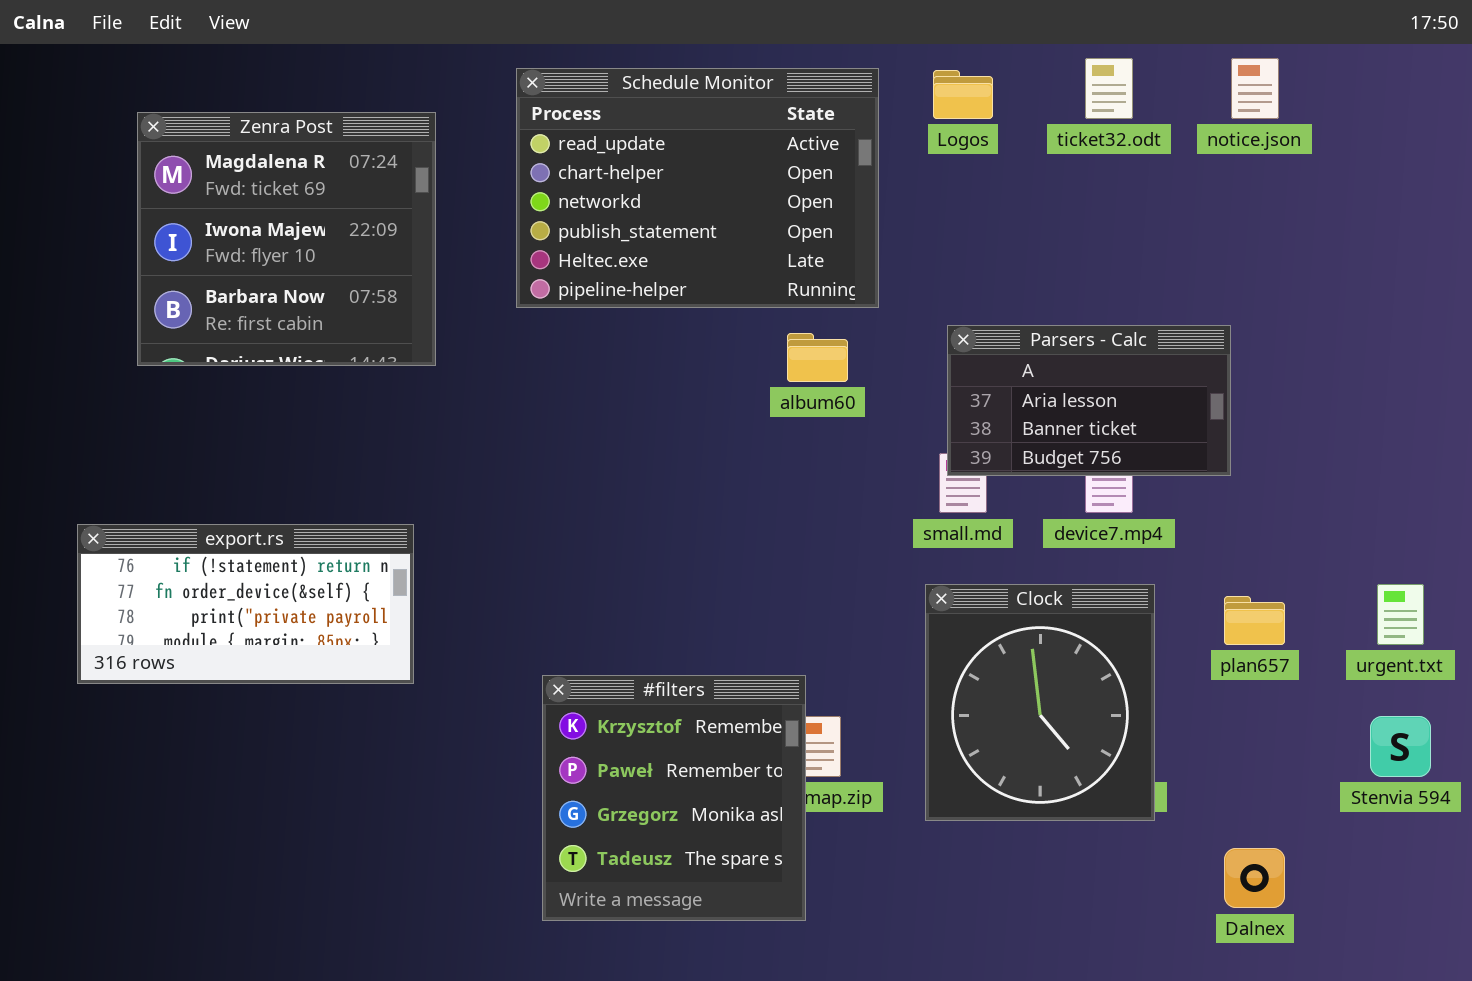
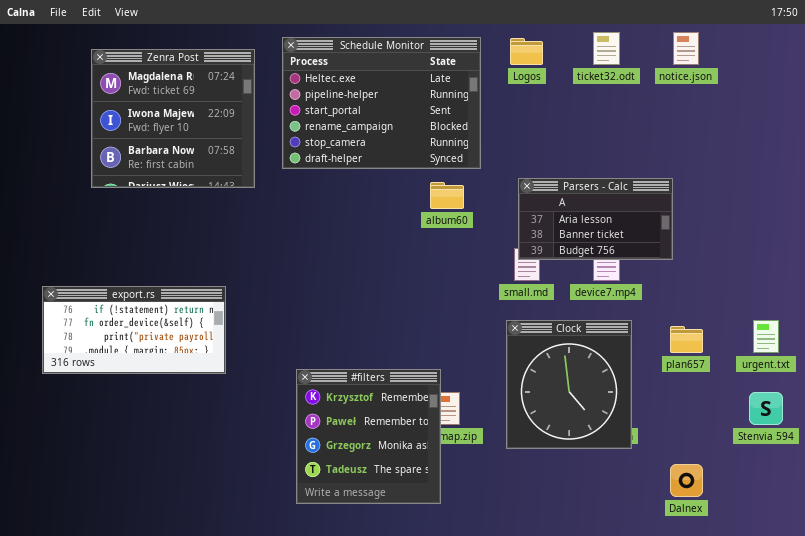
Schedule Monitor: [516,68,879,308] -> [282,37,481,169], scrolled down 4 rows
Zenra Post: [137,112,436,366] -> [91,49,255,188], moved

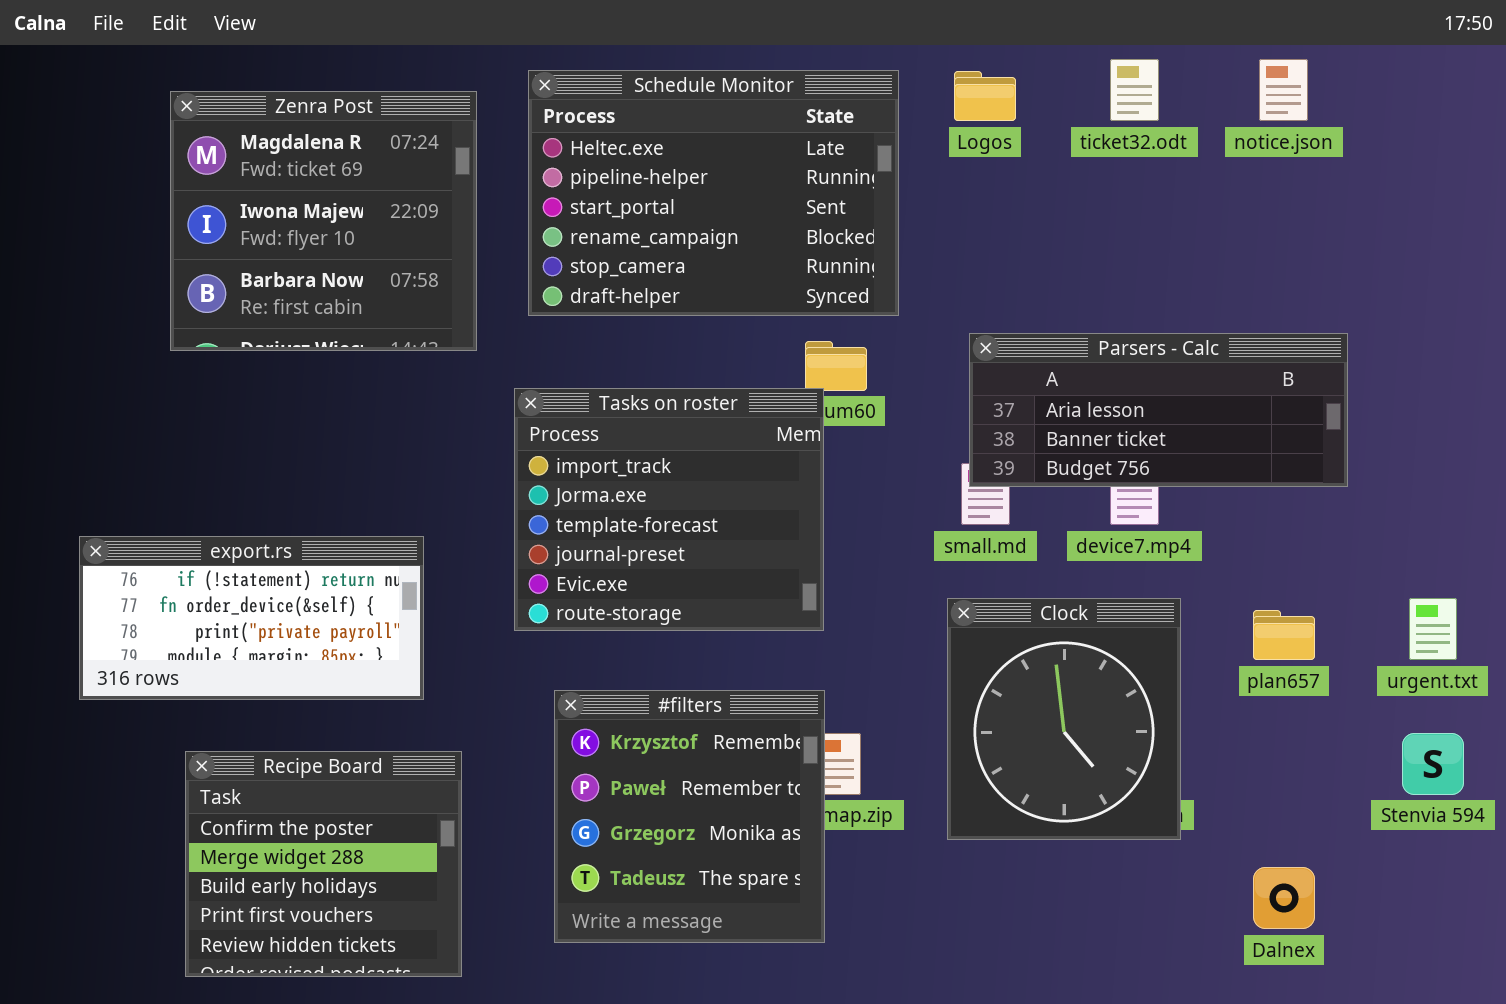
Parsers - Calc: [518,178,673,260] -> [969,333,1348,487], resized
Tasks on roster: none -> [514,388,824,631], opened
Recipe Board: none -> [185,751,462,977], opened

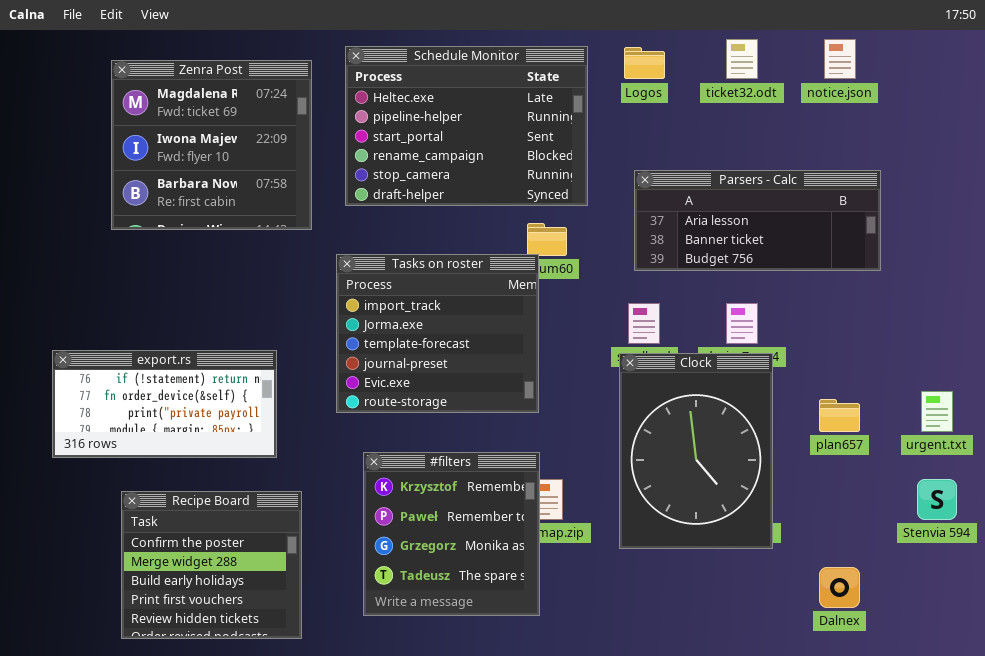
Parsers - Calc: [969,333,1348,487] -> [634,170,881,271], moved
Clock: [947,598,1181,840] -> [619,353,773,549], resized

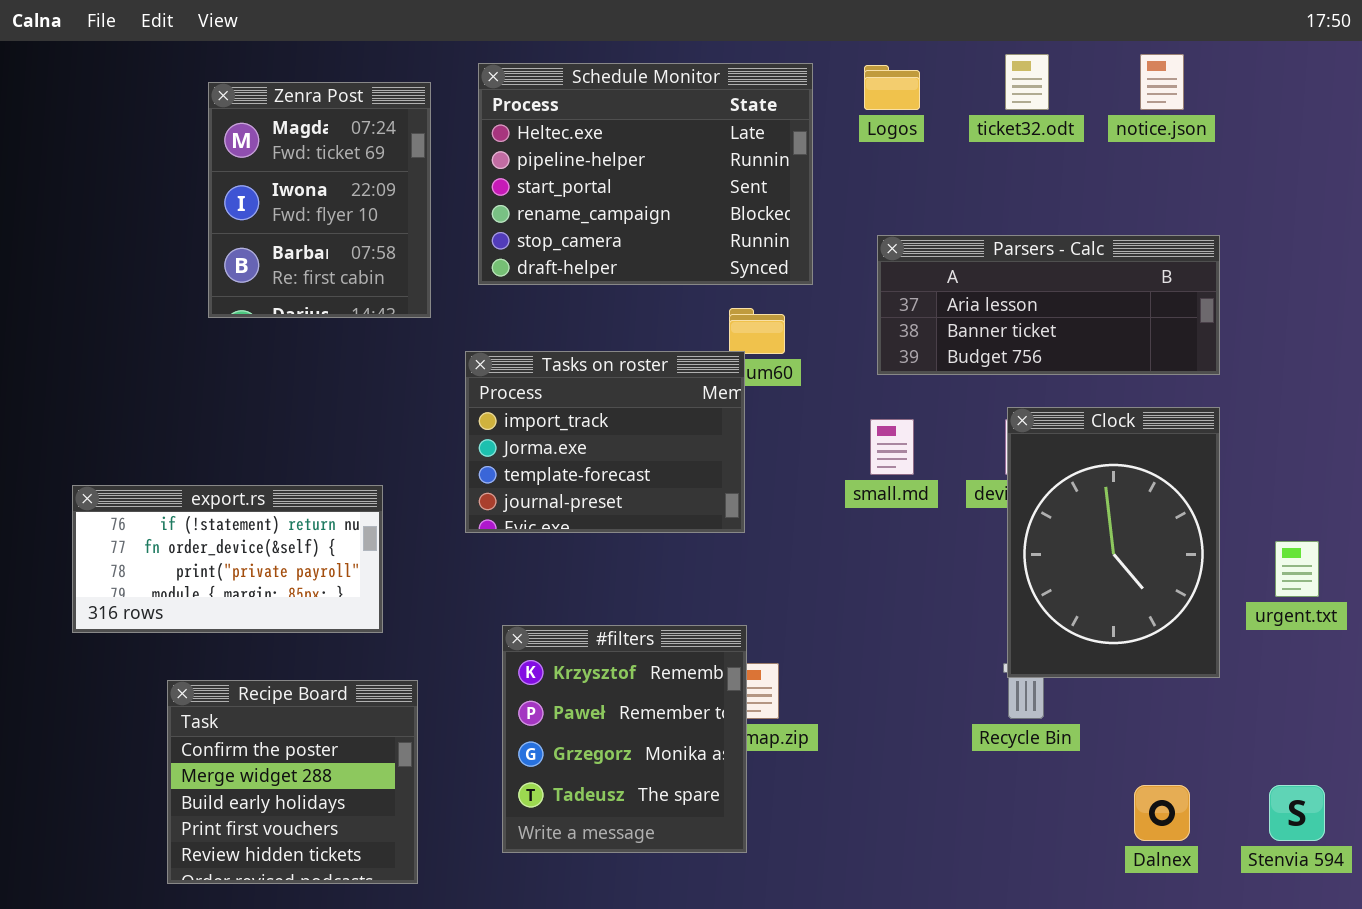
Zenra Post: [111,60,312,230] -> [208,82,431,318], resized
Tasks on roster: [336,254,539,413] -> [465,351,745,533], resized
Clock: [619,353,773,549] -> [1007,407,1220,678], moved
Stenvia 594: [917,479,957,520] -> [1269,785,1325,841], moved

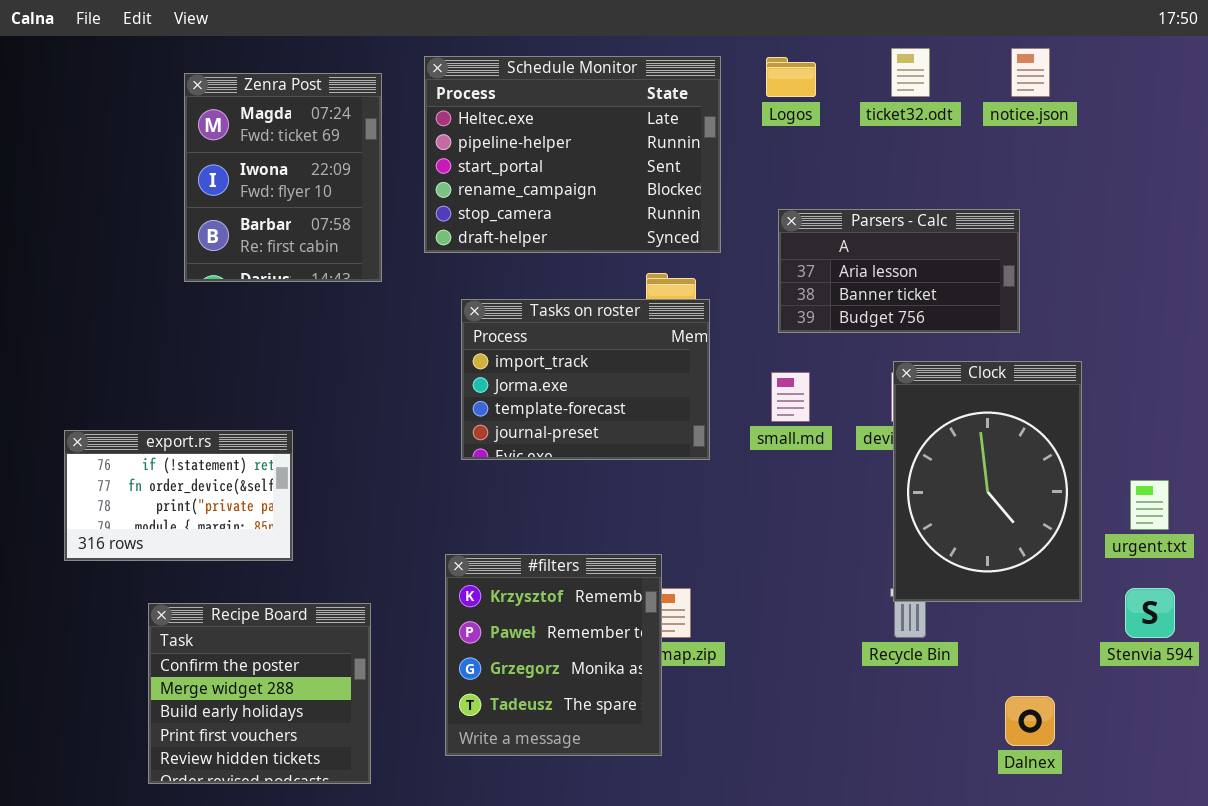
Parsers - Calc: [877,235,1220,375] -> [778,209,1020,333], resized
Tasks on roster: [465,351,745,533] -> [461,299,710,460], moved
export.rs: [72,485,383,633] -> [64,430,293,561], resized
Stenvia 594: [1269,785,1325,841] -> [1125,588,1175,638], moved

